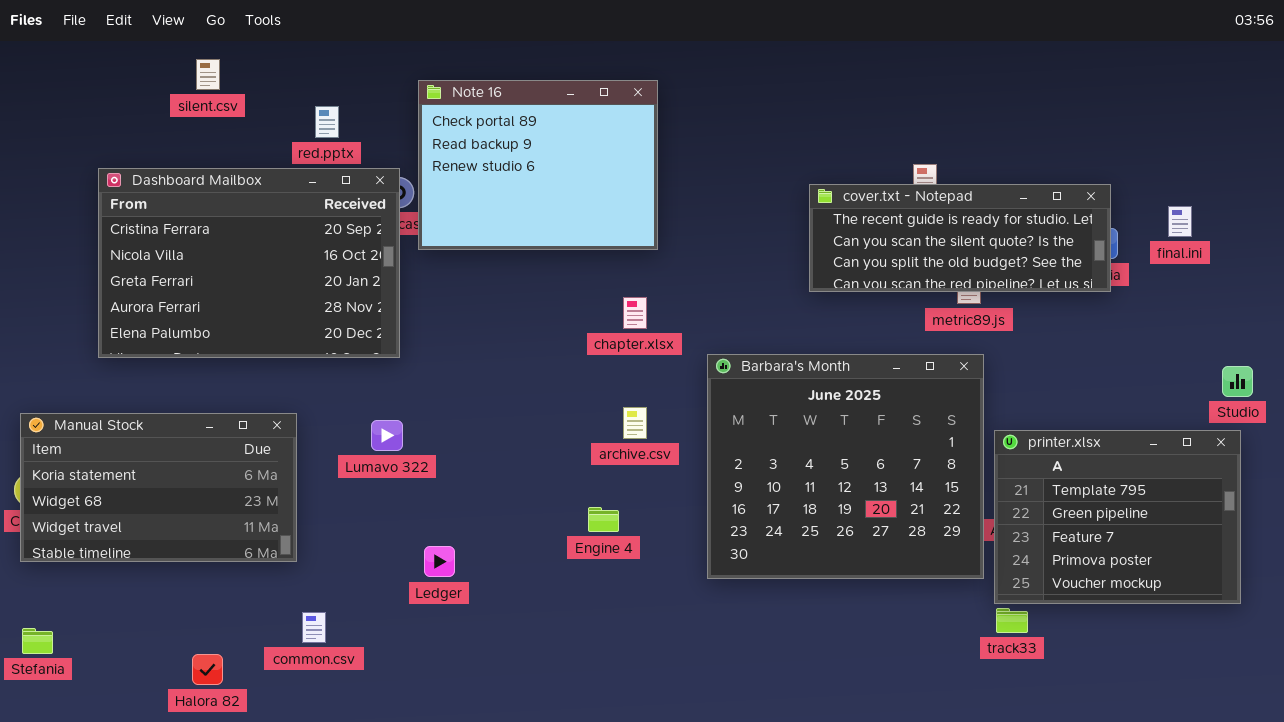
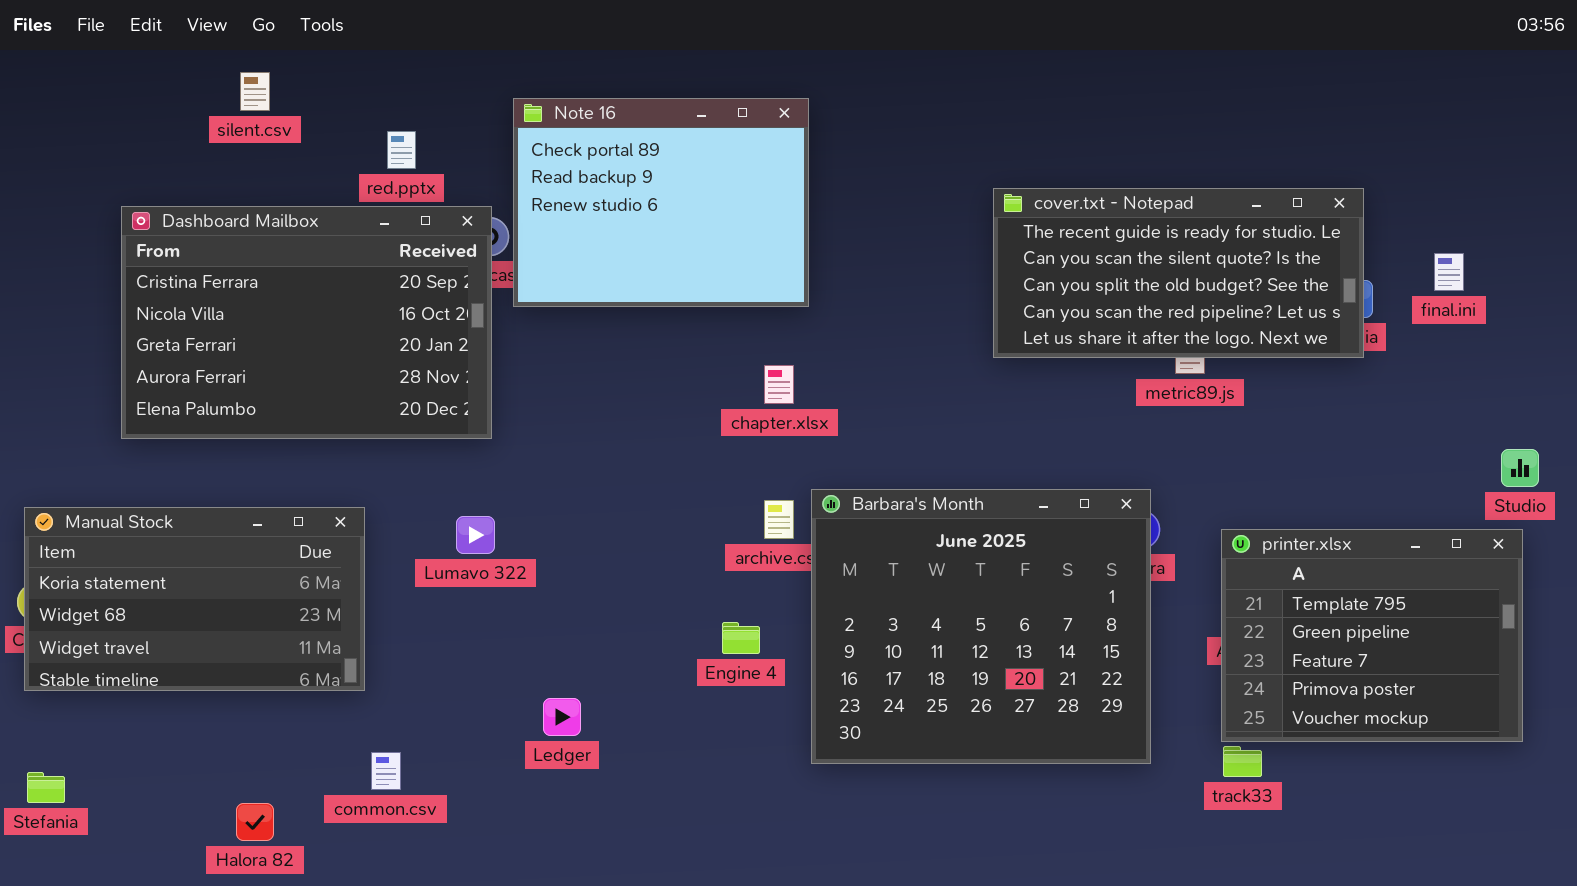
cover.txt - Notepad: [809,184,1111,292] -> [993,188,1364,358], resized
Barbara's Month: [707,354,984,579] -> [811,489,1151,764], moved
Ledger: [424,546,455,577] -> [543,698,581,736], moved

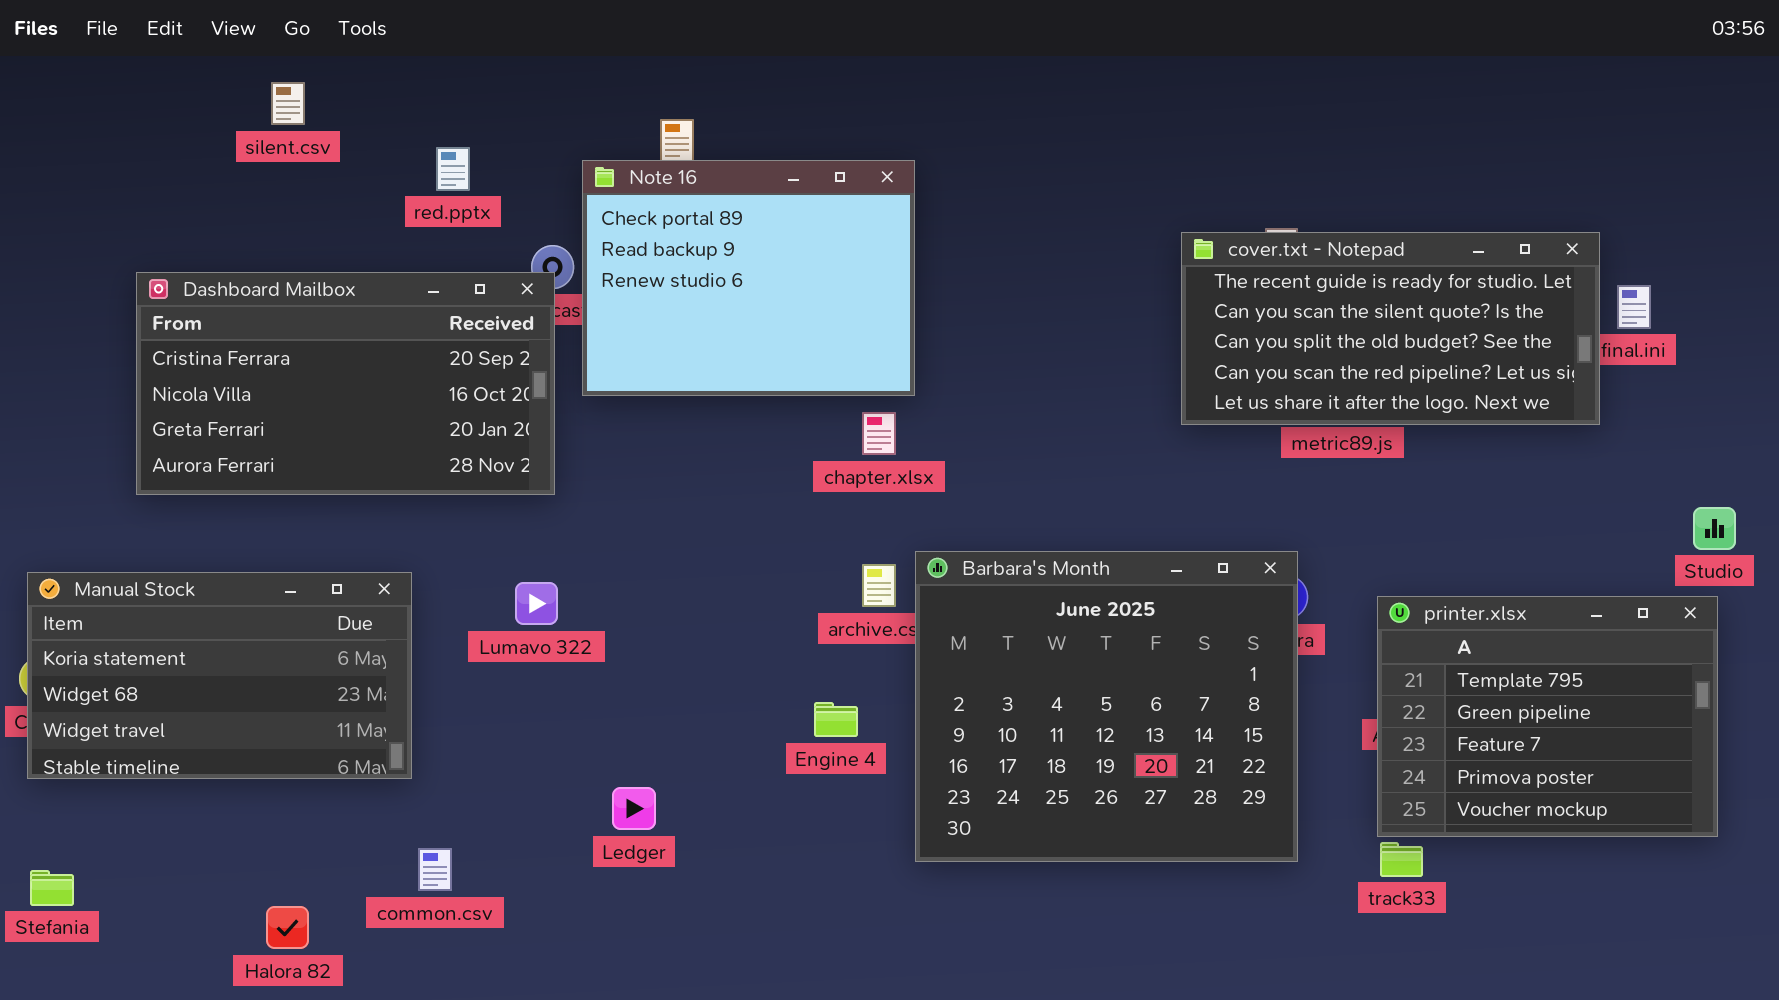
Note 16: [513,98,809,307] -> [582,160,915,396], moved
cover.txt - Notepad: [993,188,1364,358] -> [1181,232,1600,425], moved
Dashboard Mailbox: [121,206,492,439] -> [136,272,555,495], resized

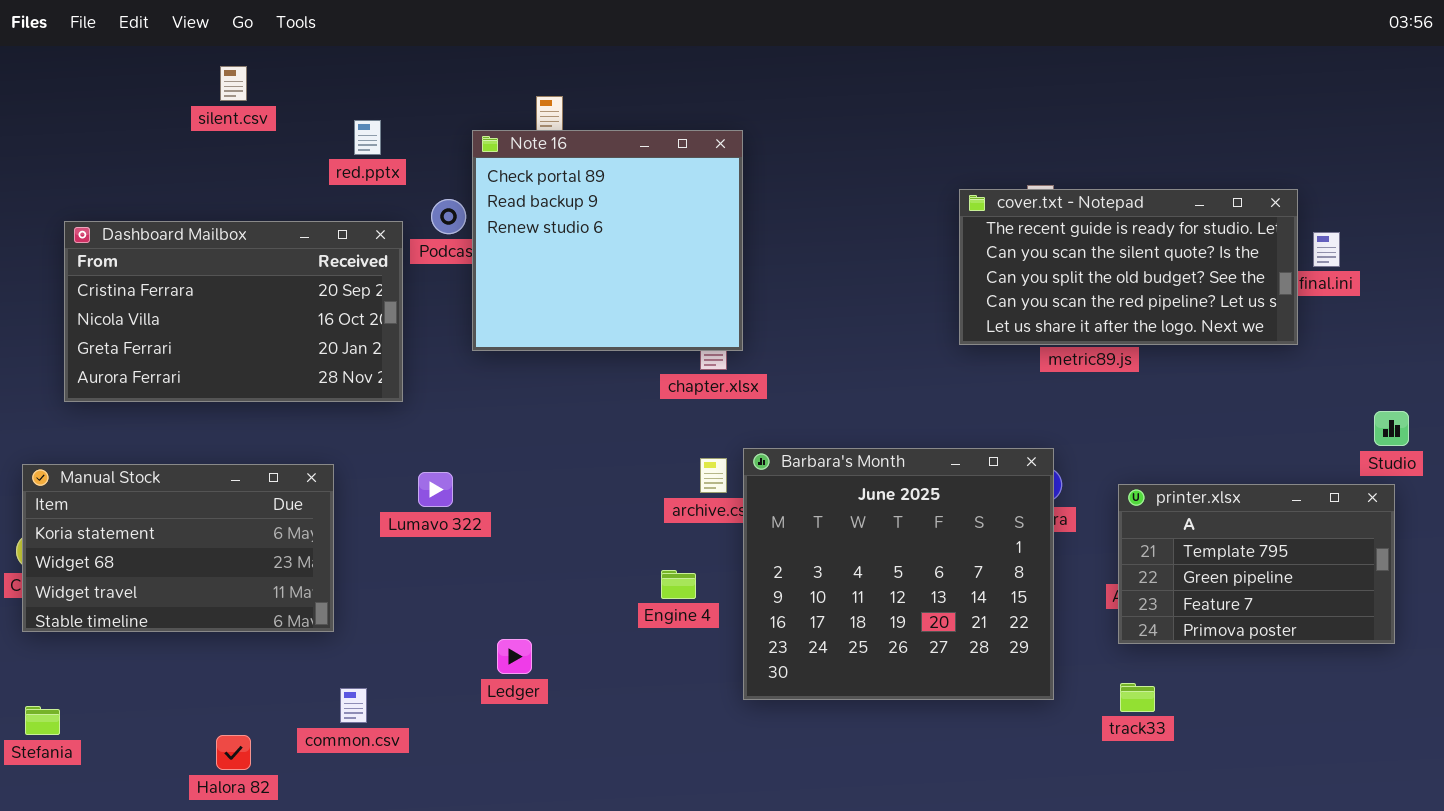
Note 16: [582,160,915,396] -> [472,130,743,351], resized
Dashboard Mailbox: [136,272,555,495] -> [64,221,403,402], moved
printer.xlsx: [1377,596,1718,837] -> [1118,484,1395,644], resized

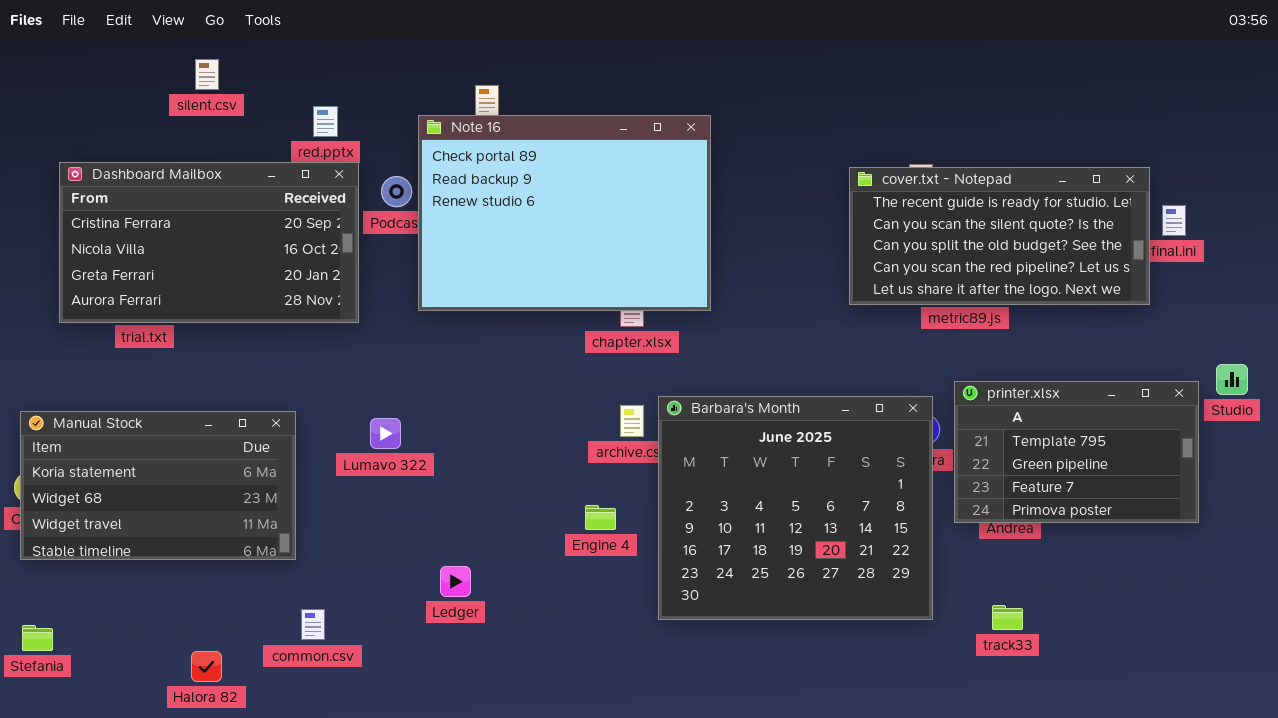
Note 16: [472,130,743,351] -> [418,115,711,311], resized
Dashboard Mailbox: [64,221,403,402] -> [59,162,359,323], moved
printer.xlsx: [1118,484,1395,644] -> [954,381,1199,523], moved

